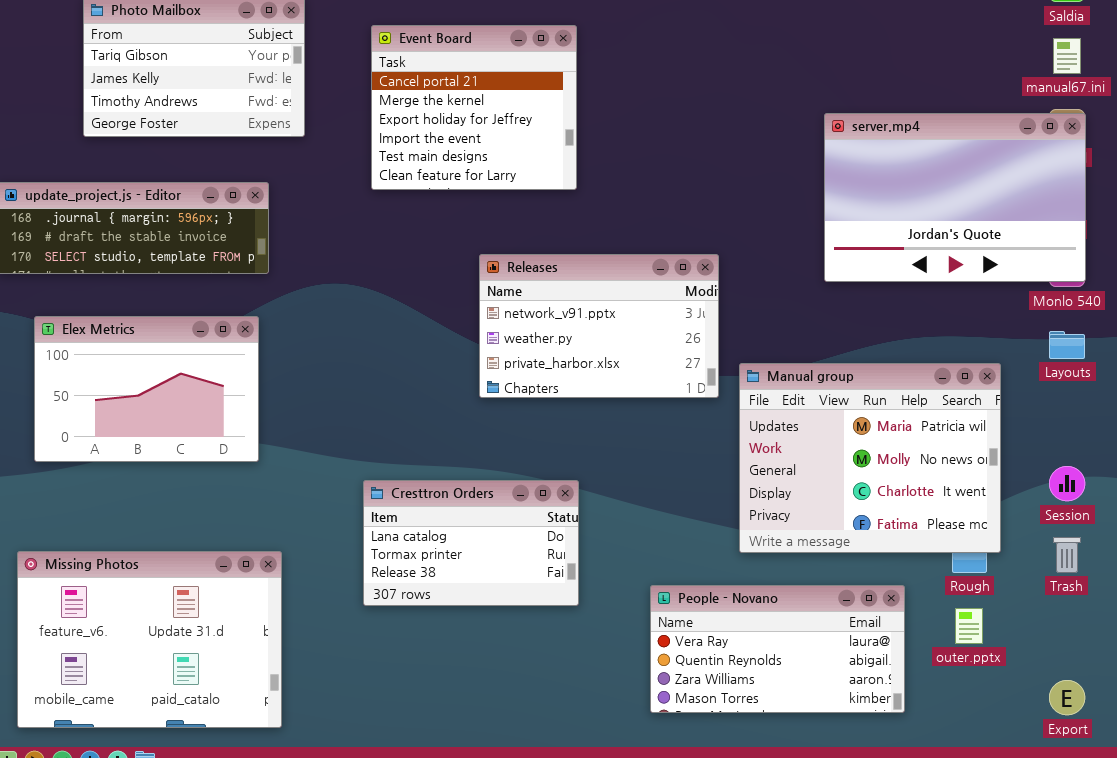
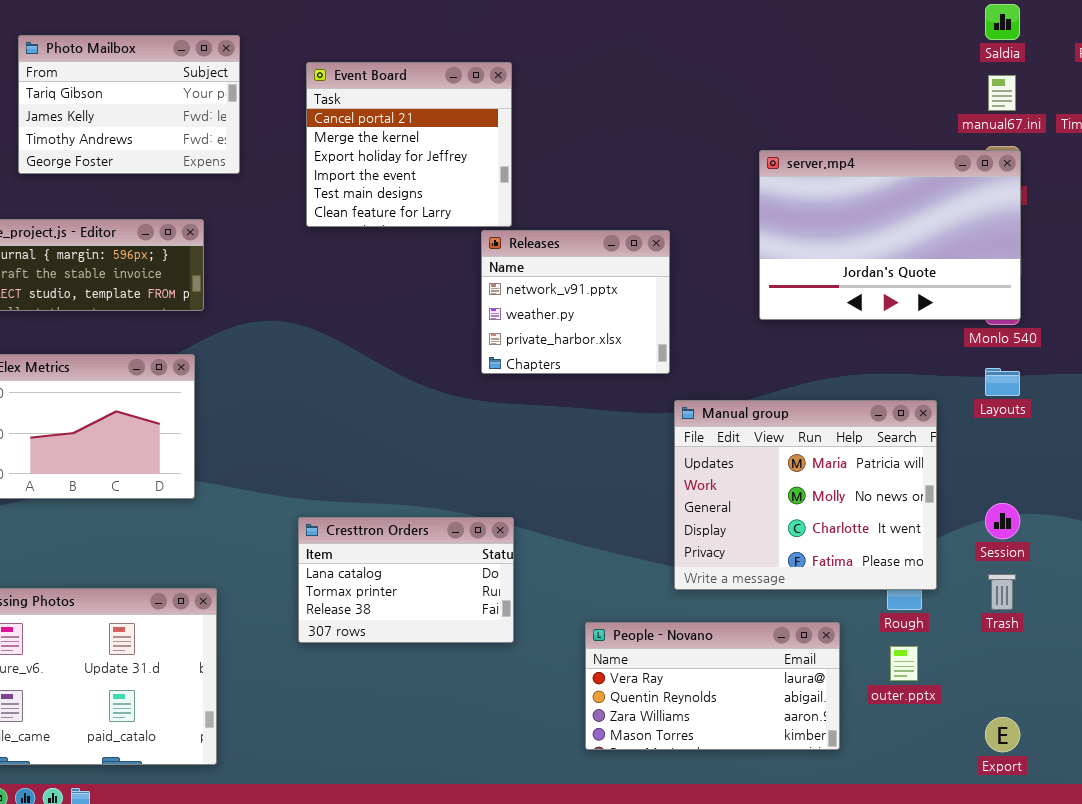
Releases: [479,254,719,398] -> [481,230,670,374], moved, resized

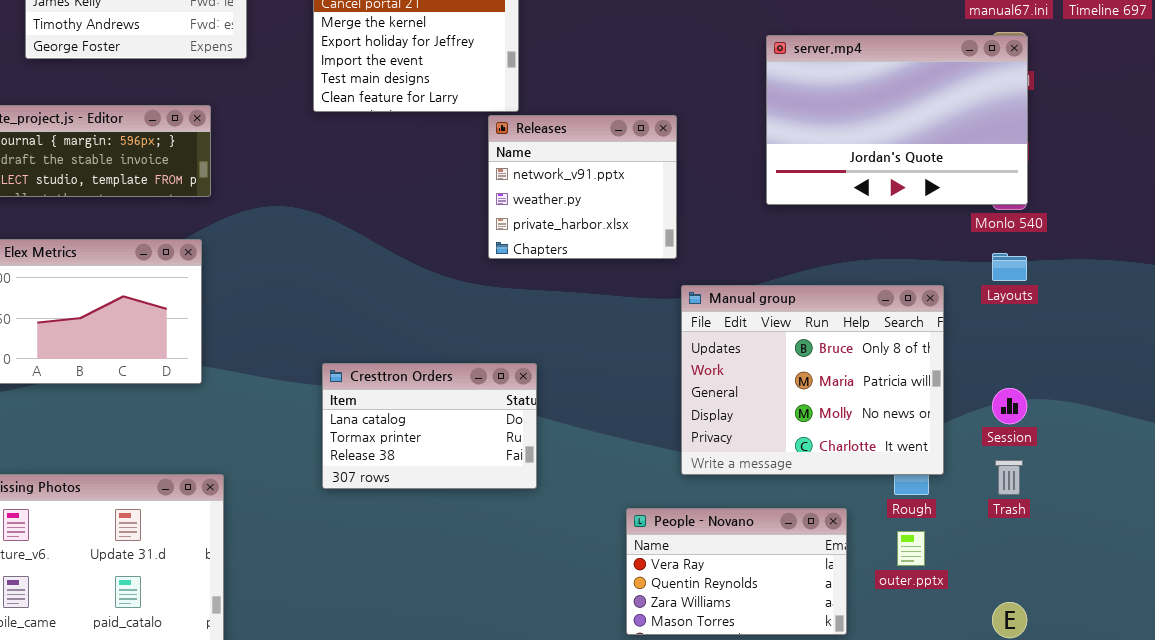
Manual group: [674,400,937,590] -> [681,285,944,475], scrolled up 1 row
Cresttron Orders: [298,517,514,643] -> [322,363,537,489], moved
People - Novano: [585,622,840,750] -> [626,508,847,635], resized

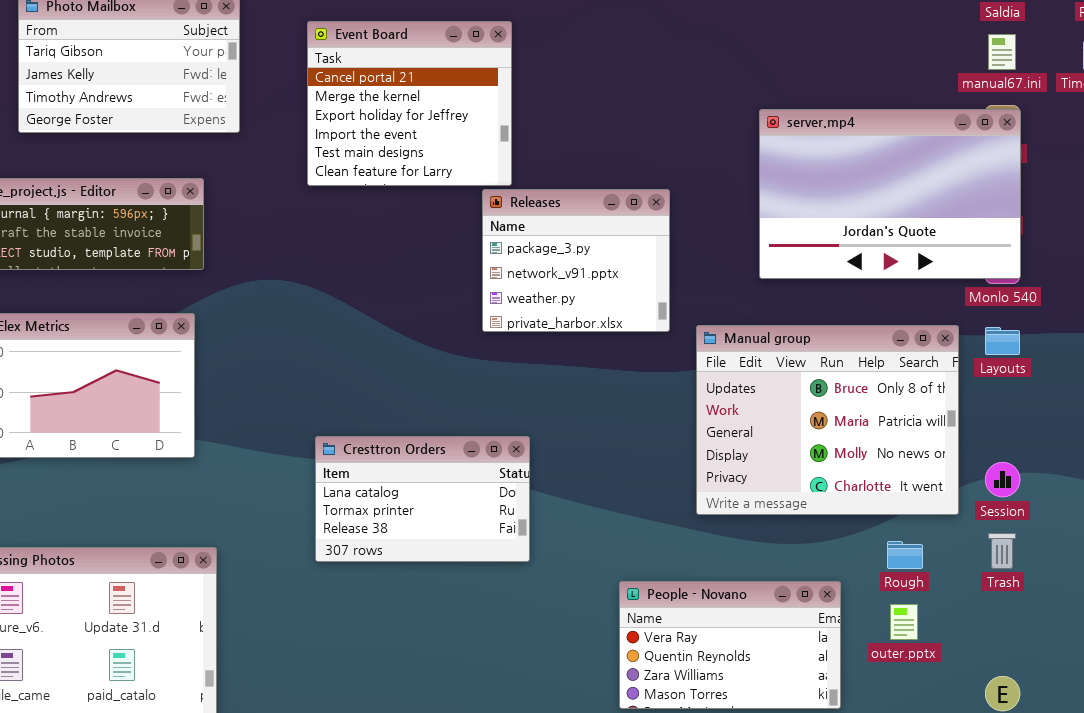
Releases: [488,115,677,259] -> [482,189,670,332], scrolled up 1 row
Manual group: [681,285,944,475] -> [696,325,959,515], moved

